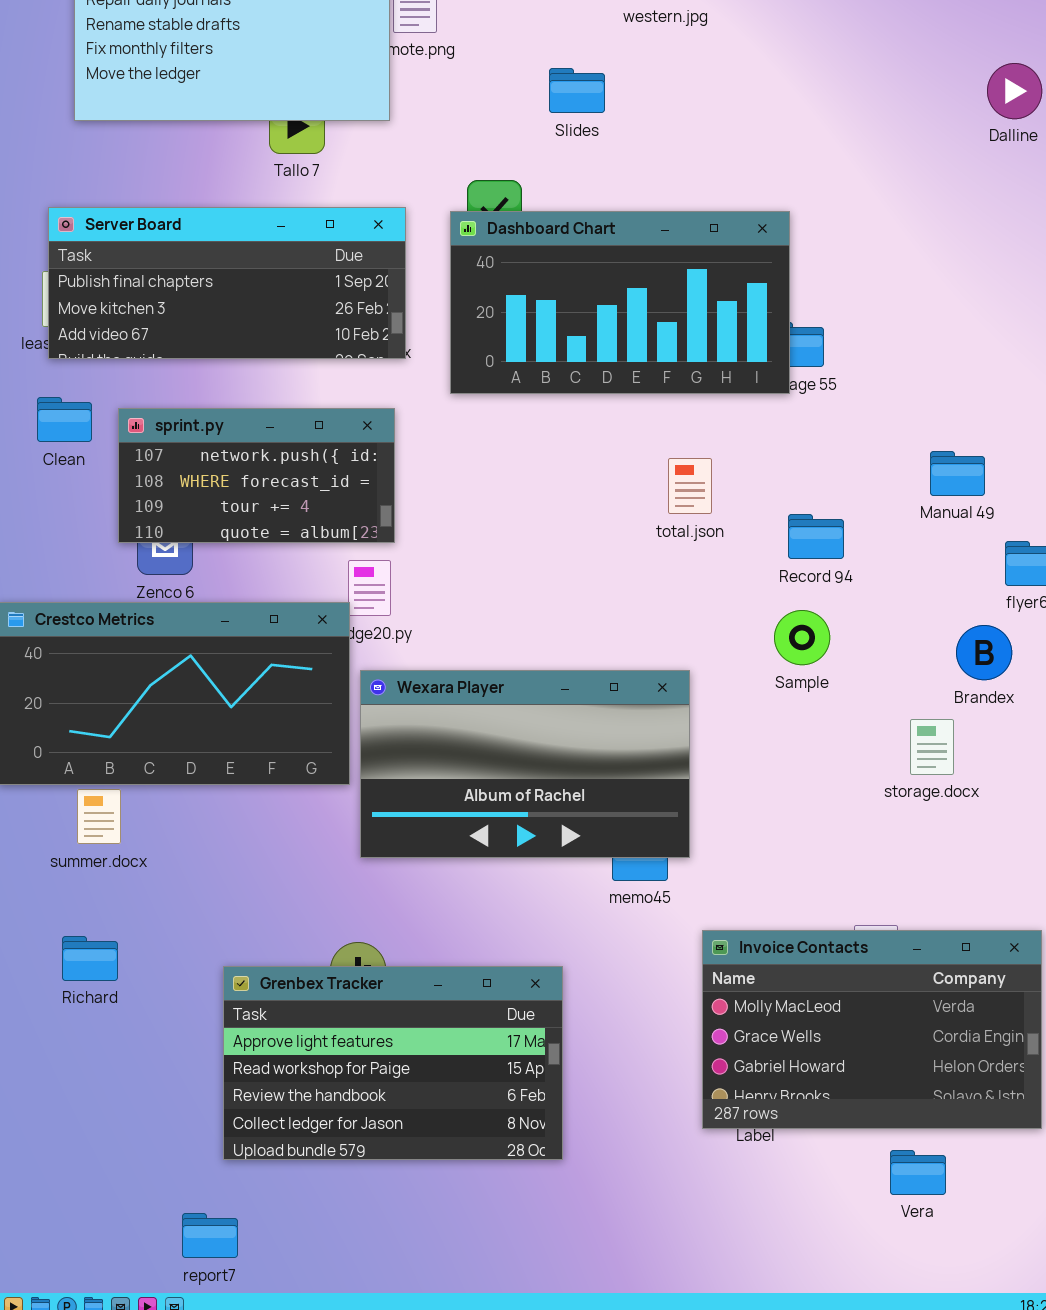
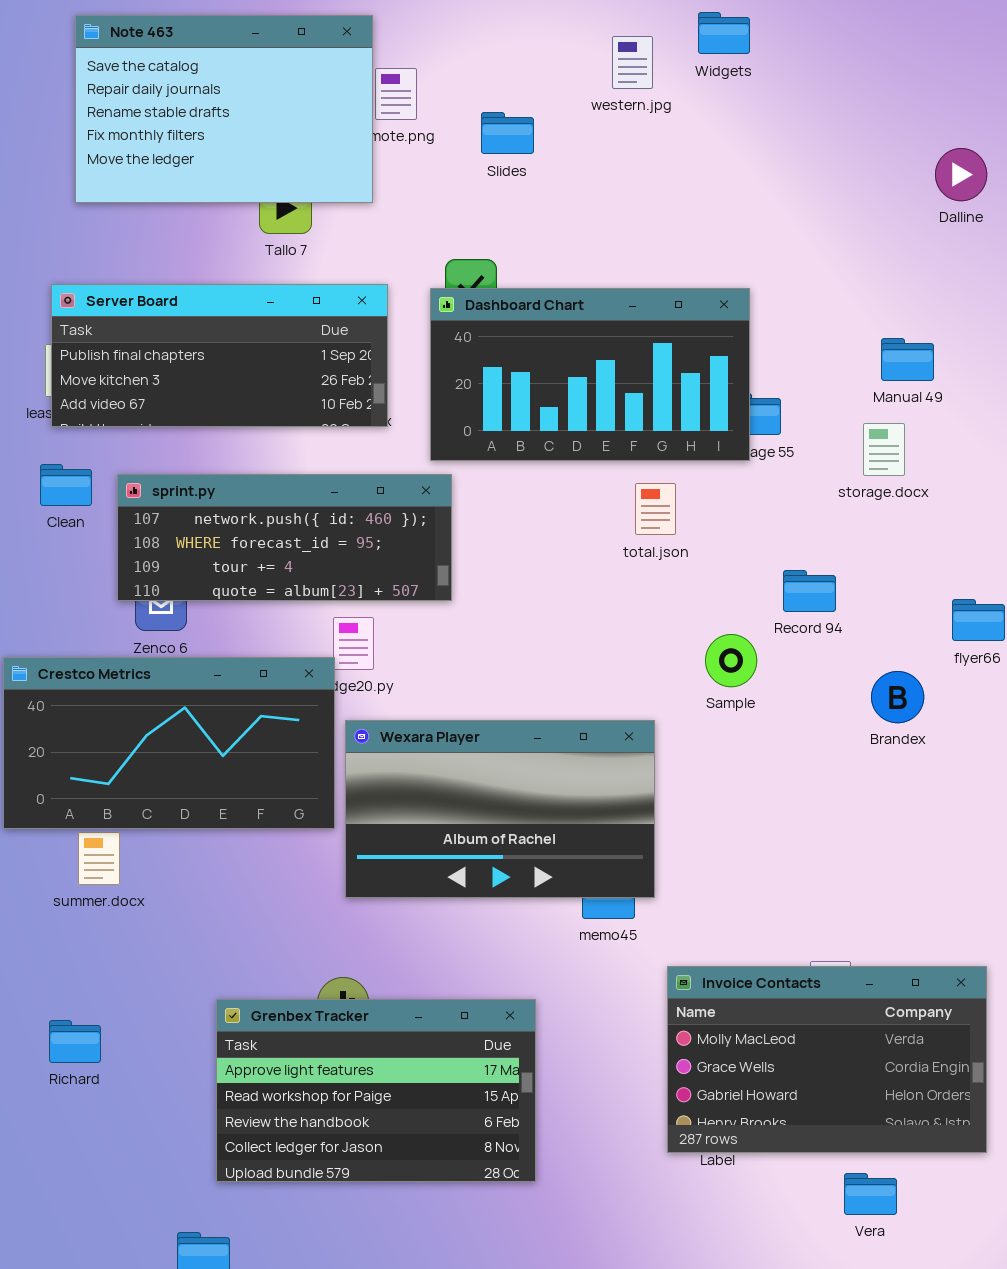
Slides: [549,68,605,113] -> [481,112,534,154], moved
sprint.py: [118,408,395,543] -> [117,474,452,601], resized
Manual 49: [930,451,985,496] -> [881,338,934,381], moved
total.json: [668,458,712,514] -> [635,483,676,535], moved
Record 94: [788,514,844,559] -> [783,570,836,612], moved
Sample: [774,610,830,665] -> [705,634,757,687], moved
Brandex: [956,625,1012,680] -> [871,671,924,723], moved
storage.docx: [910,719,954,775] -> [863,423,905,476], moved
Richard: [62,936,118,981] -> [49,1020,101,1063], moved

